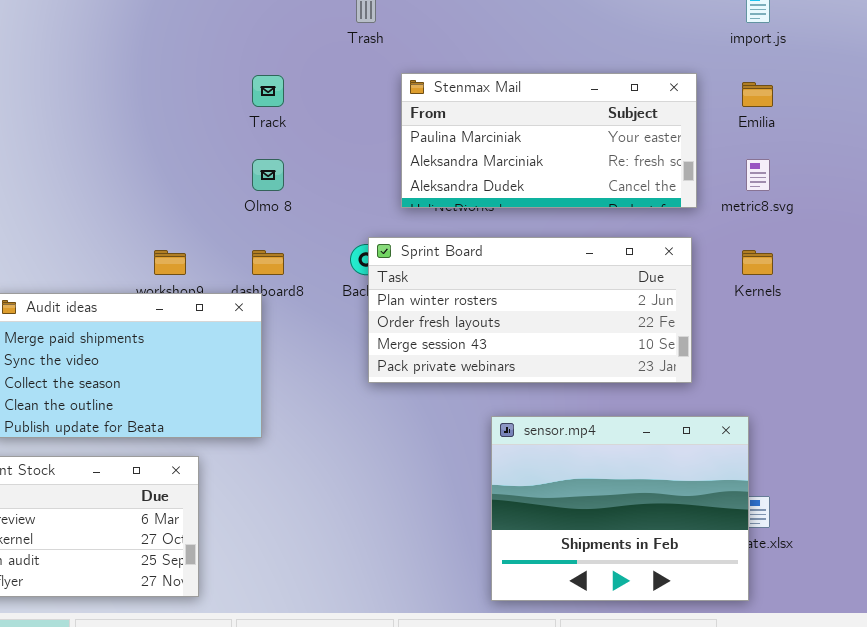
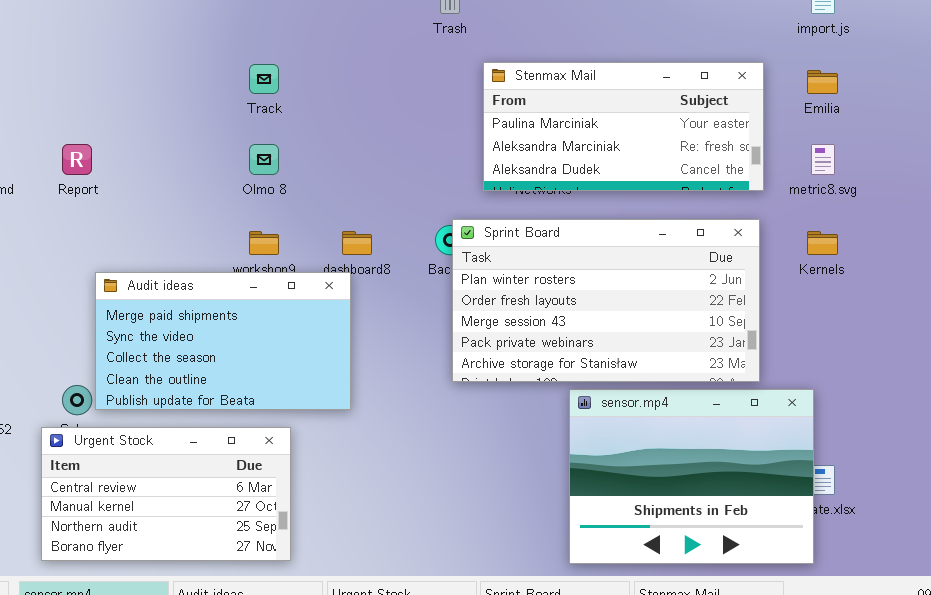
Track: [252,75,284,107] -> [249,64,279,94], moved
Olmo 8: [252,159,284,191] -> [249,144,279,175], moved
Sprint Board: [368,237,692,383] -> [452,219,760,382], resized

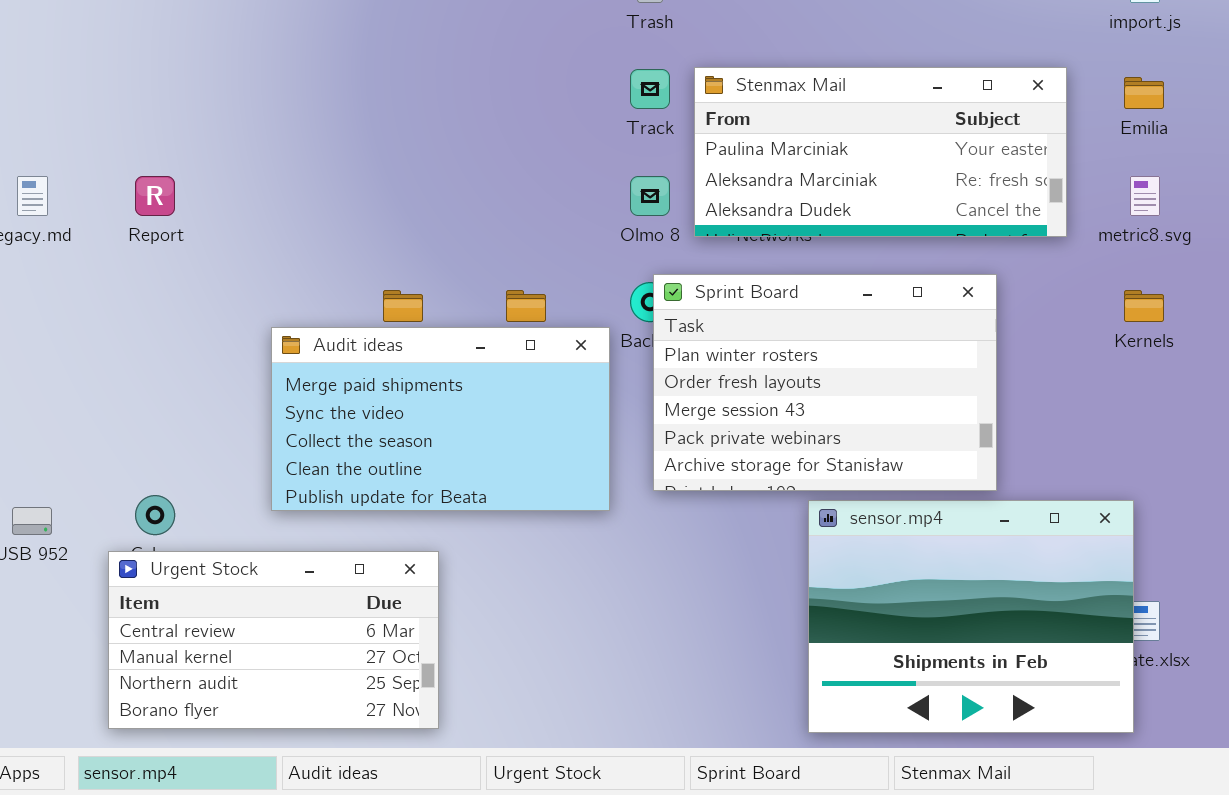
Track: [249,64,279,94] -> [630,69,670,109], moved
Olmo 8: [249,144,279,175] -> [630,176,670,216], moved
Sprint Board: [452,219,760,382] -> [653,274,997,491], resized
Audit ideas: [95,272,351,410] -> [271,327,610,511], moved

